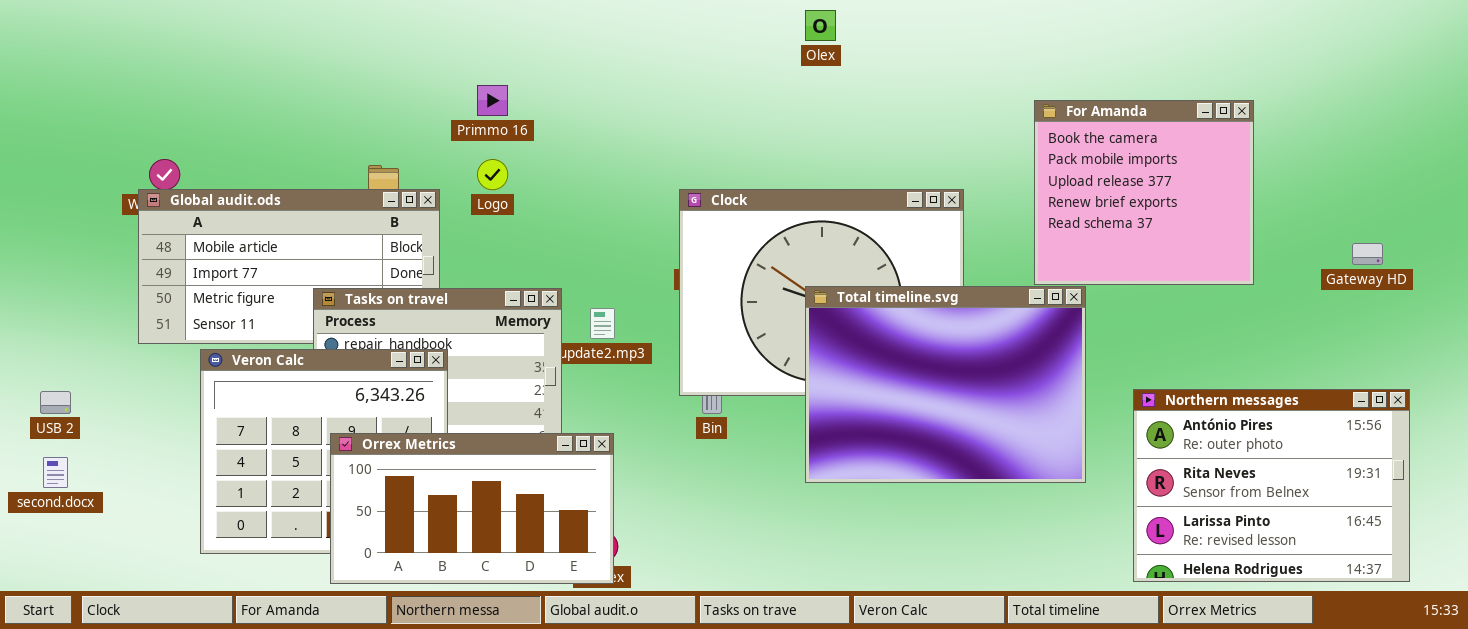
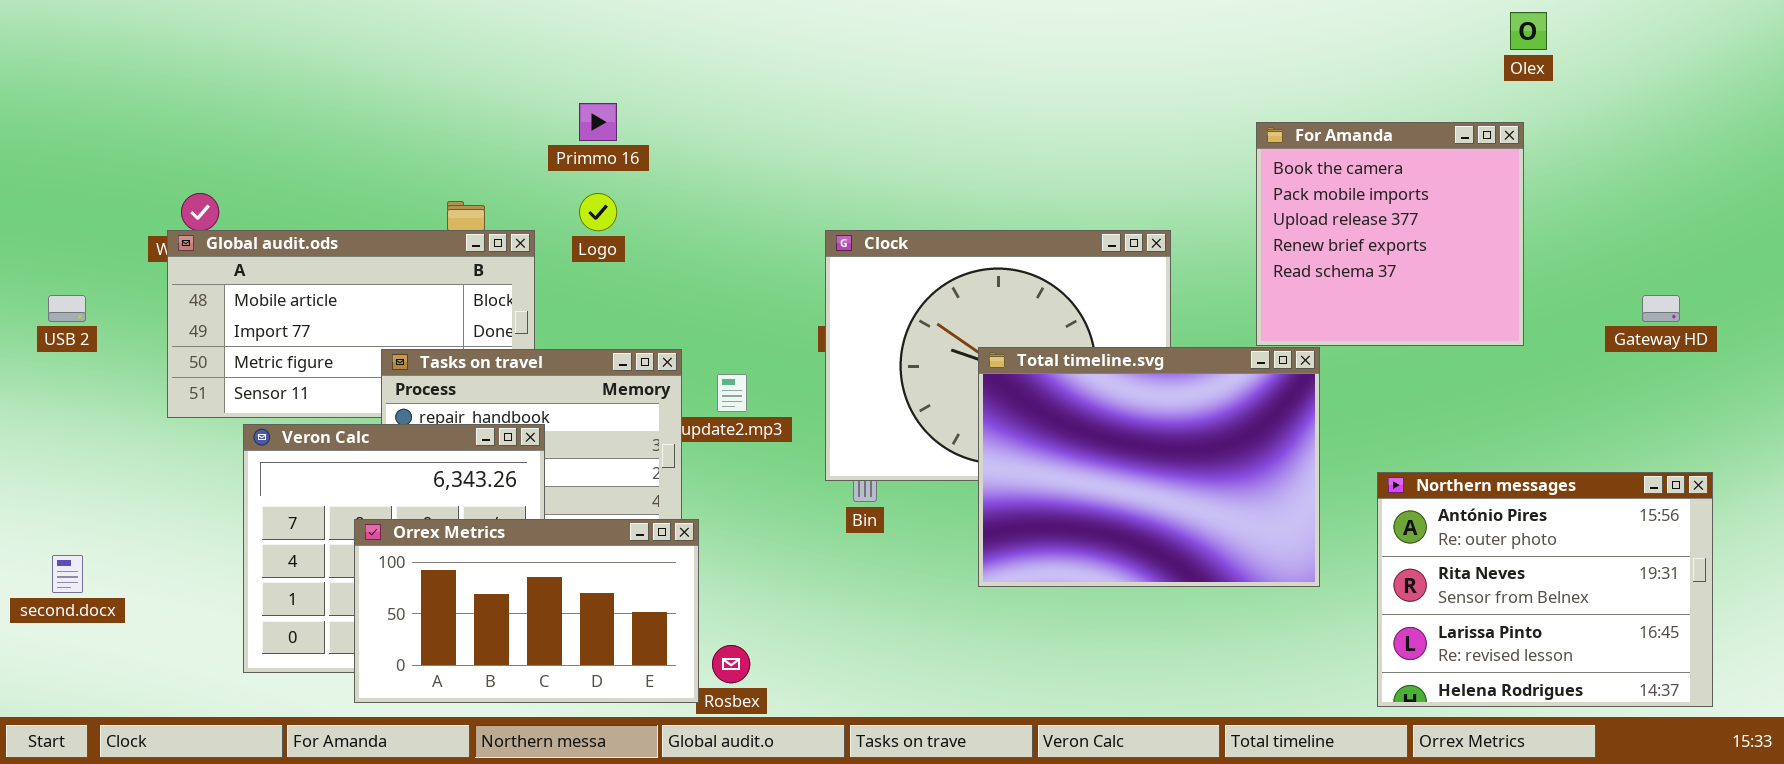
Olex: [805,10,836,41] -> [1510,12,1547,50], moved
USB 2: [40,391,71,414] -> [48,295,86,322], moved
Orrex Metrics: [330,433,614,584] -> [354,519,699,703], moved

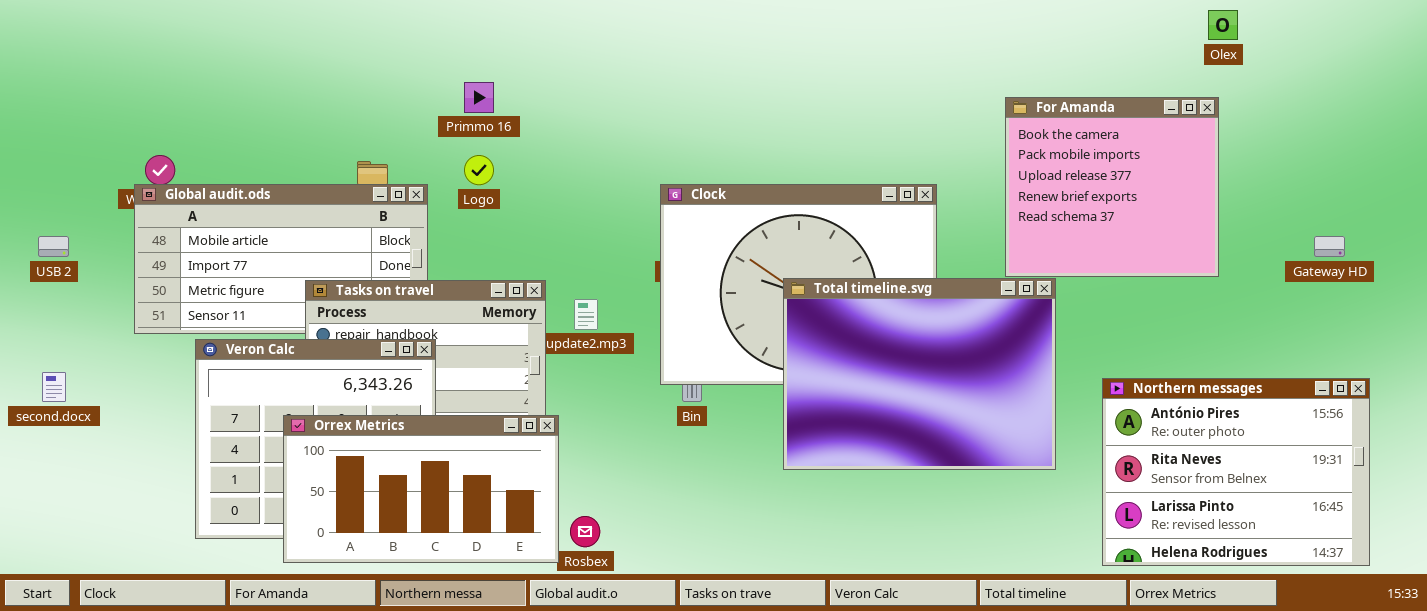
second.docx: [52,555,83,593] -> [42,372,66,402], moved

